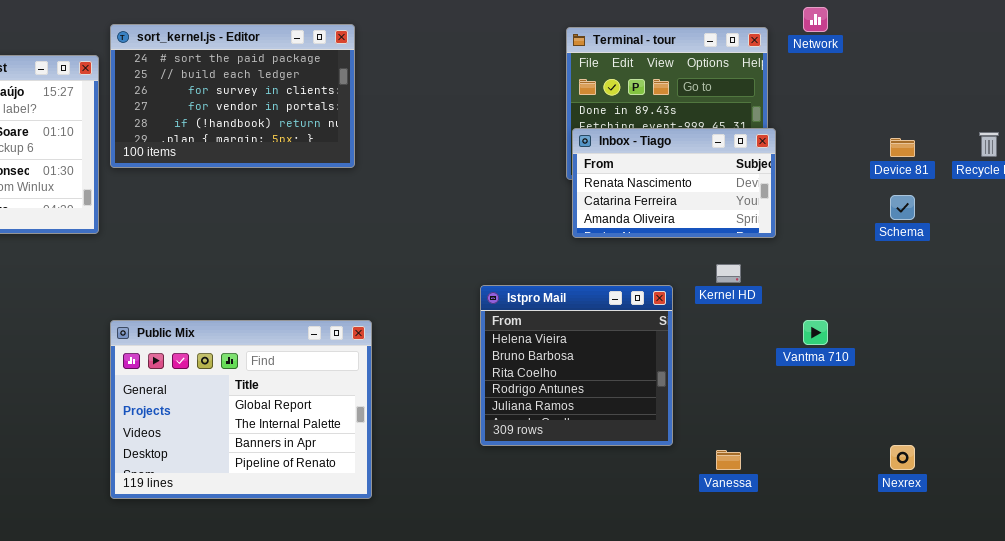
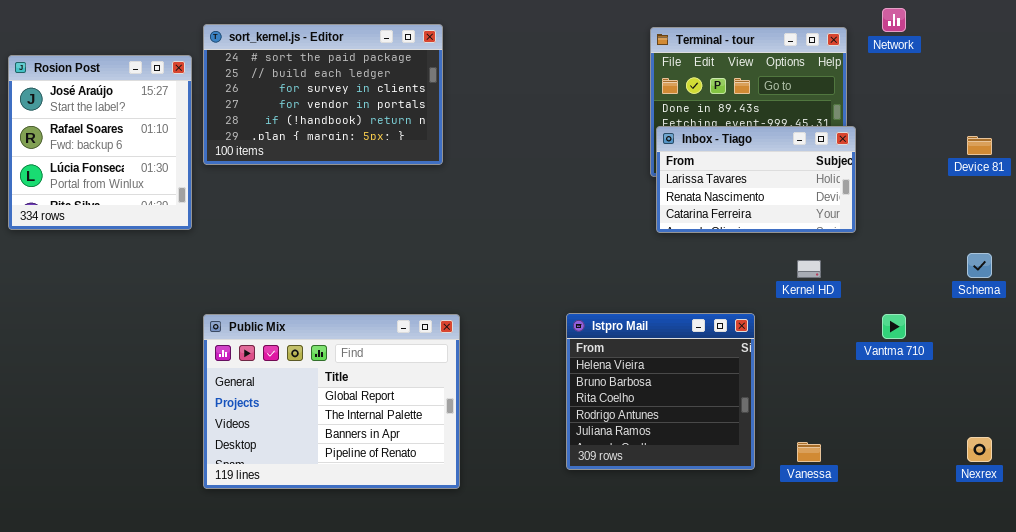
Inbox - Tiago: [572,128,776,238] -> [656,126,856,233], scrolled up 1 row
Schema: [890,195,915,220] -> [967,253,992,278], moved
Istpro Mail: [480,285,673,446] -> [566,313,755,470], moved

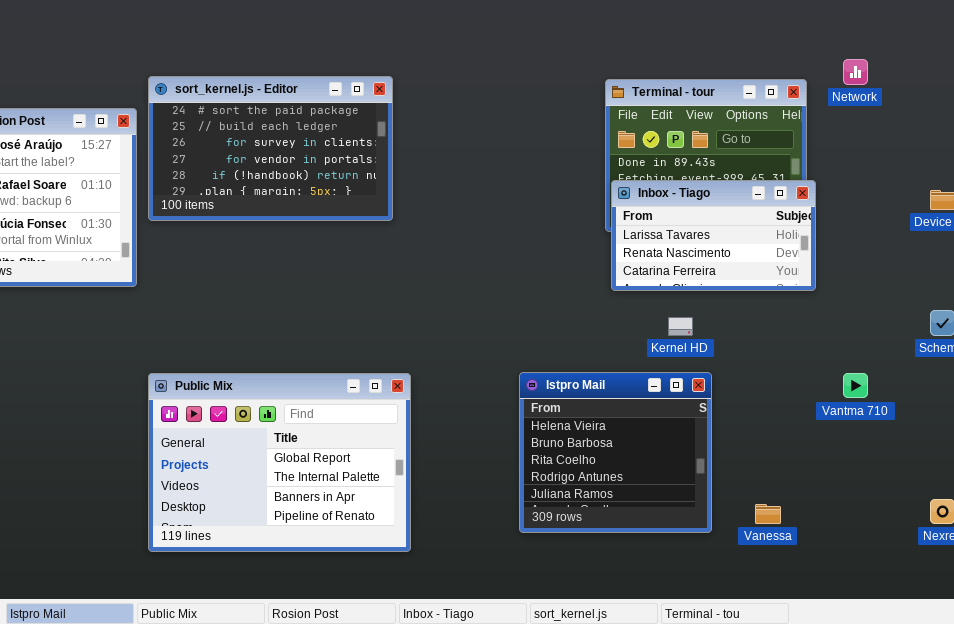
Kernel HD: [797,260,821,278] -> [668,317,693,336], moved

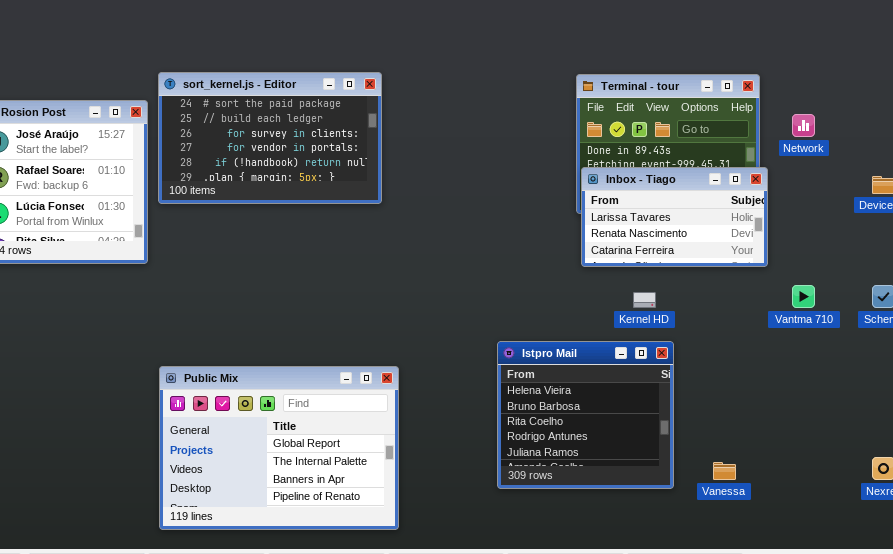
Network: [843,59,868,85] -> [792,114,815,137], moved
Public Mix: [148,373,411,552] -> [159,366,399,530], moved
Vantma 710: [843,373,868,398] -> [792,285,815,308], moved

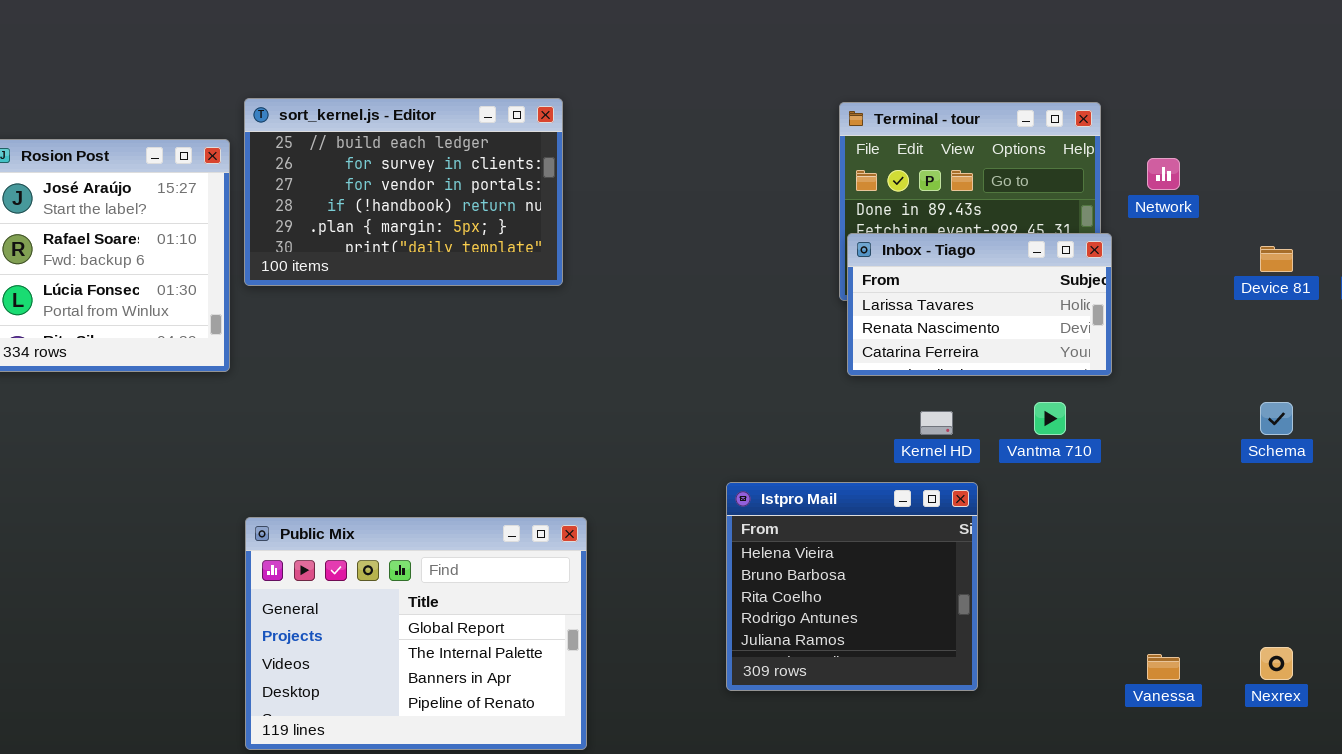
sort_kernel.js - Editor: [158,72,382,204] -> [244,98,563,286], scrolled down 1 row
Vantma 710: [792,285,815,308] -> [1034,402,1066,435], moved
Vanessa: [713,462,736,480] -> [1147,654,1180,680], moved

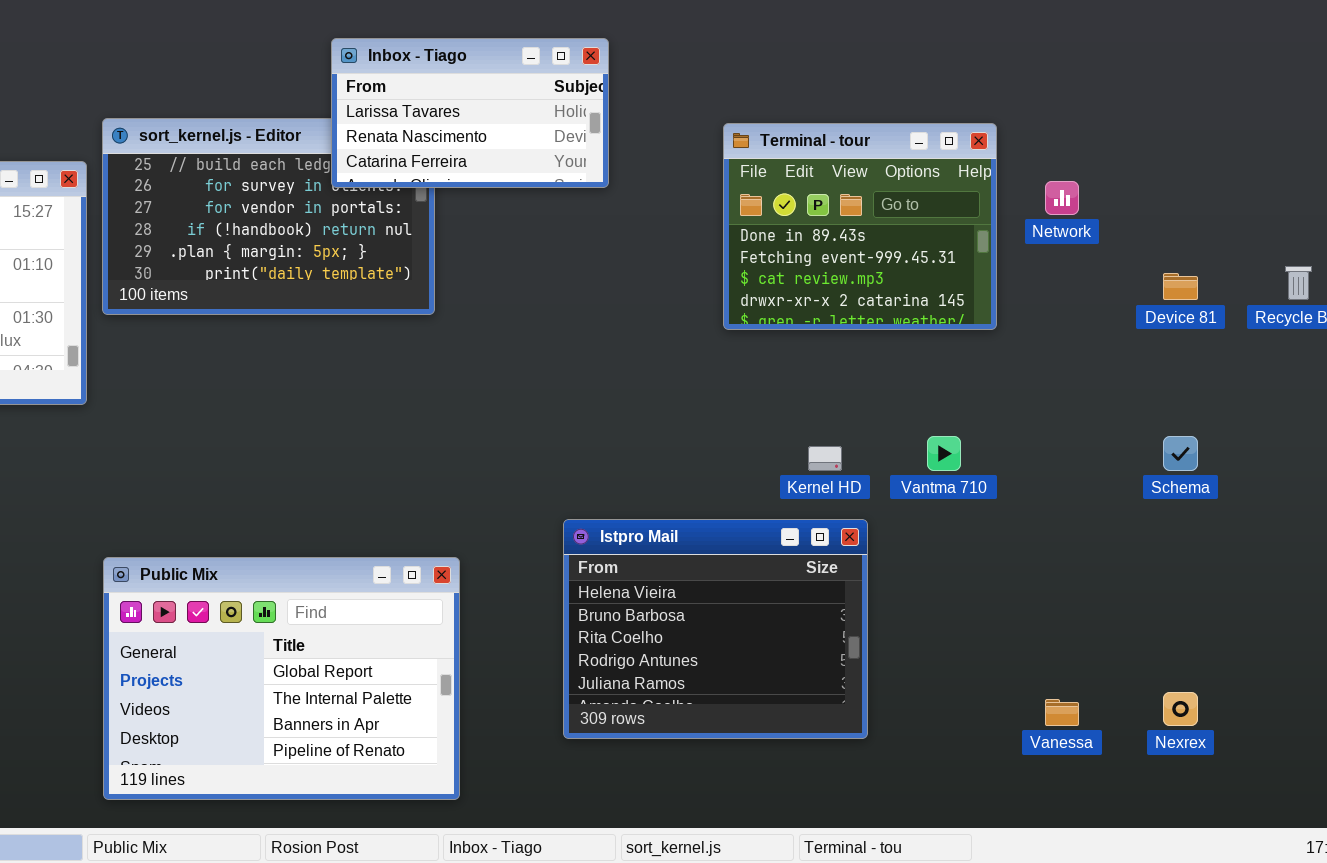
Inbox - Tiago: [847,233,1112,376] -> [331,38,609,188], moved
Istpro Mail: [726,482,978,691] -> [563,519,868,739], resized

